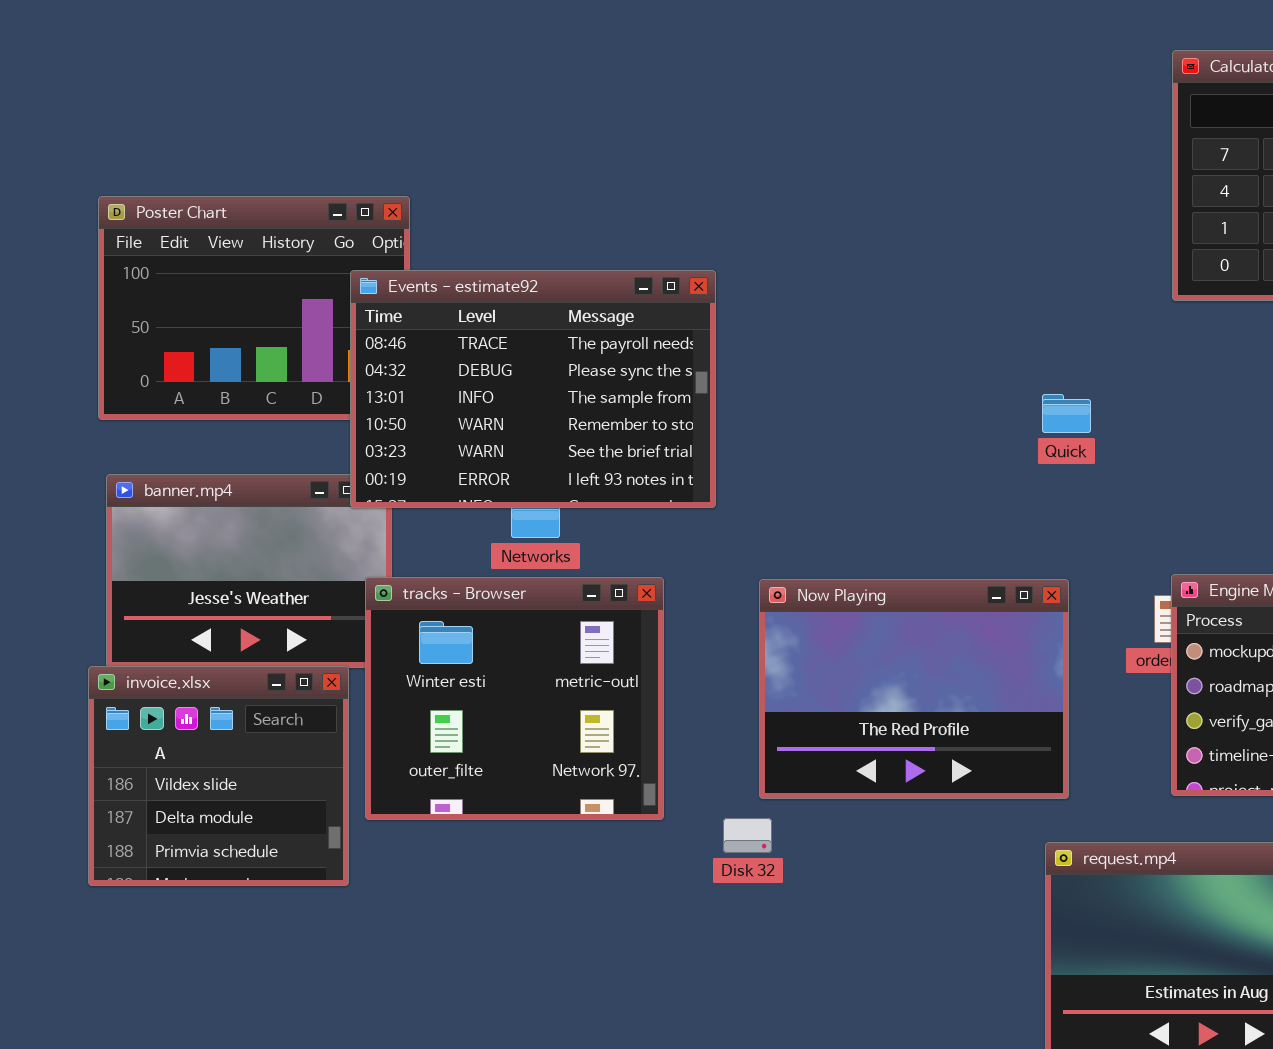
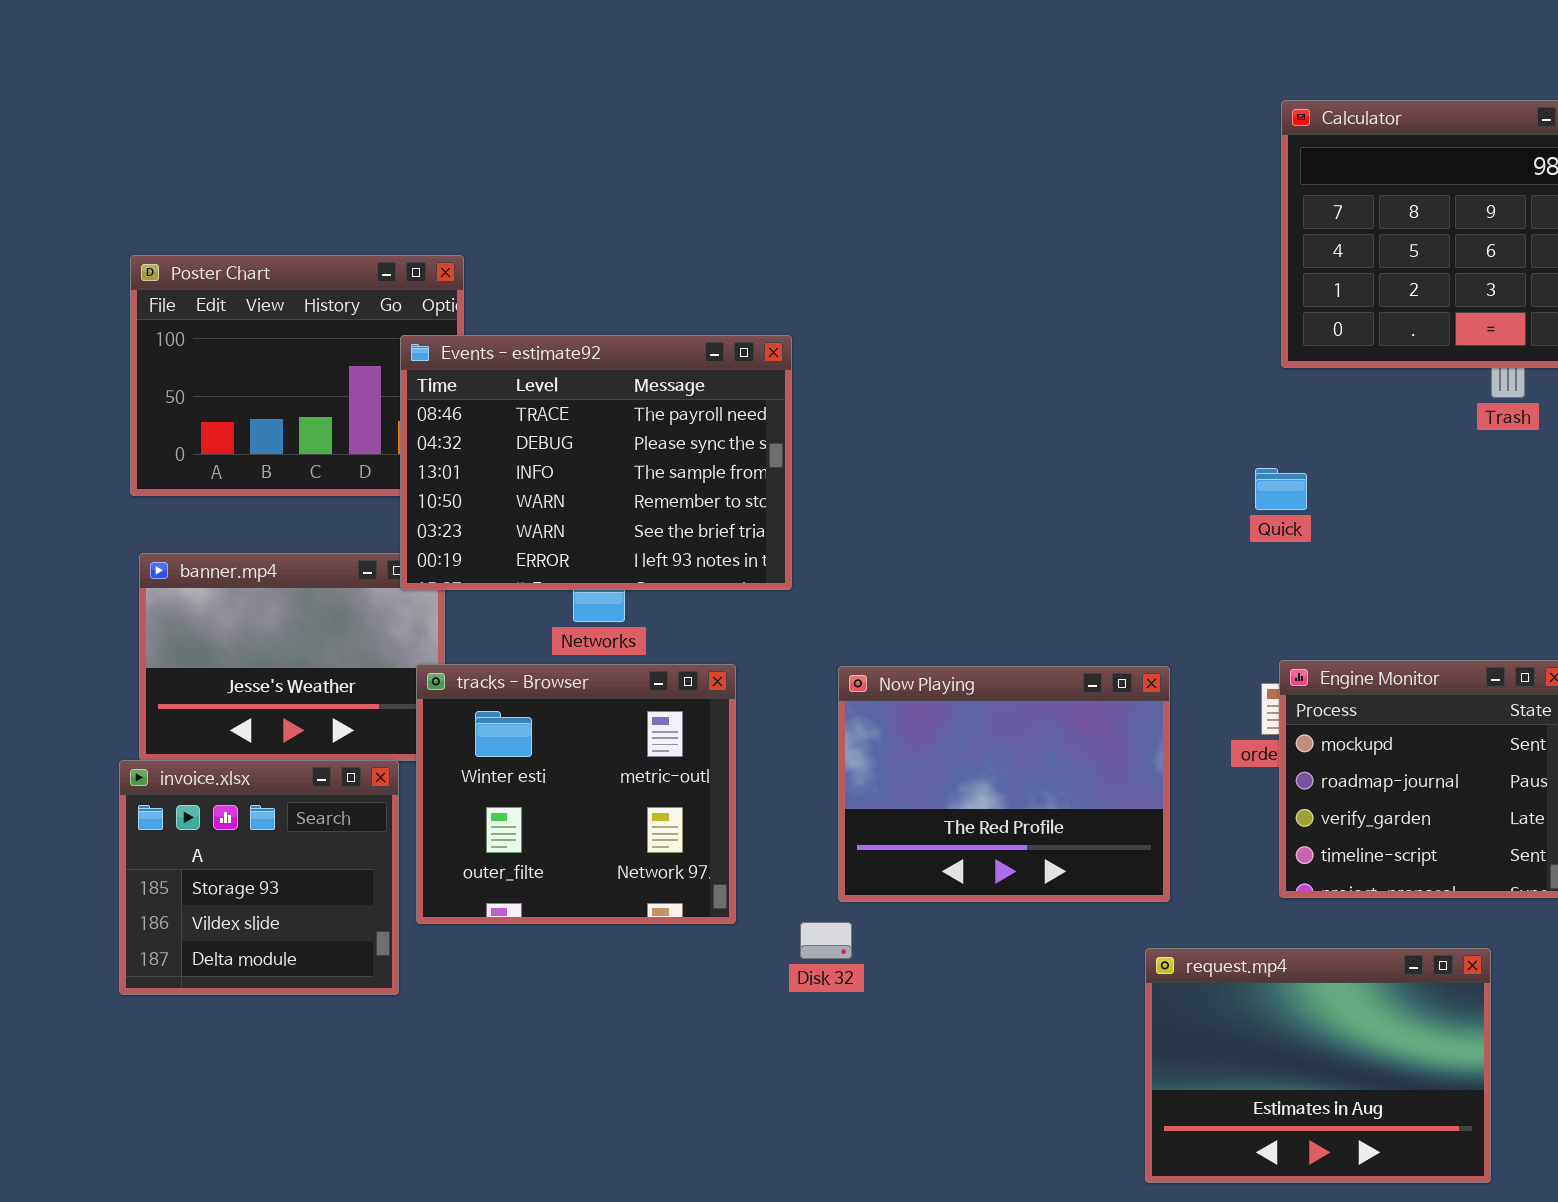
Quick: [1042,394,1091,433] -> [1255,468,1307,510], moved
invoice.xlsx: [88,666,349,886] -> [119,760,399,995], scrolled up 1 row

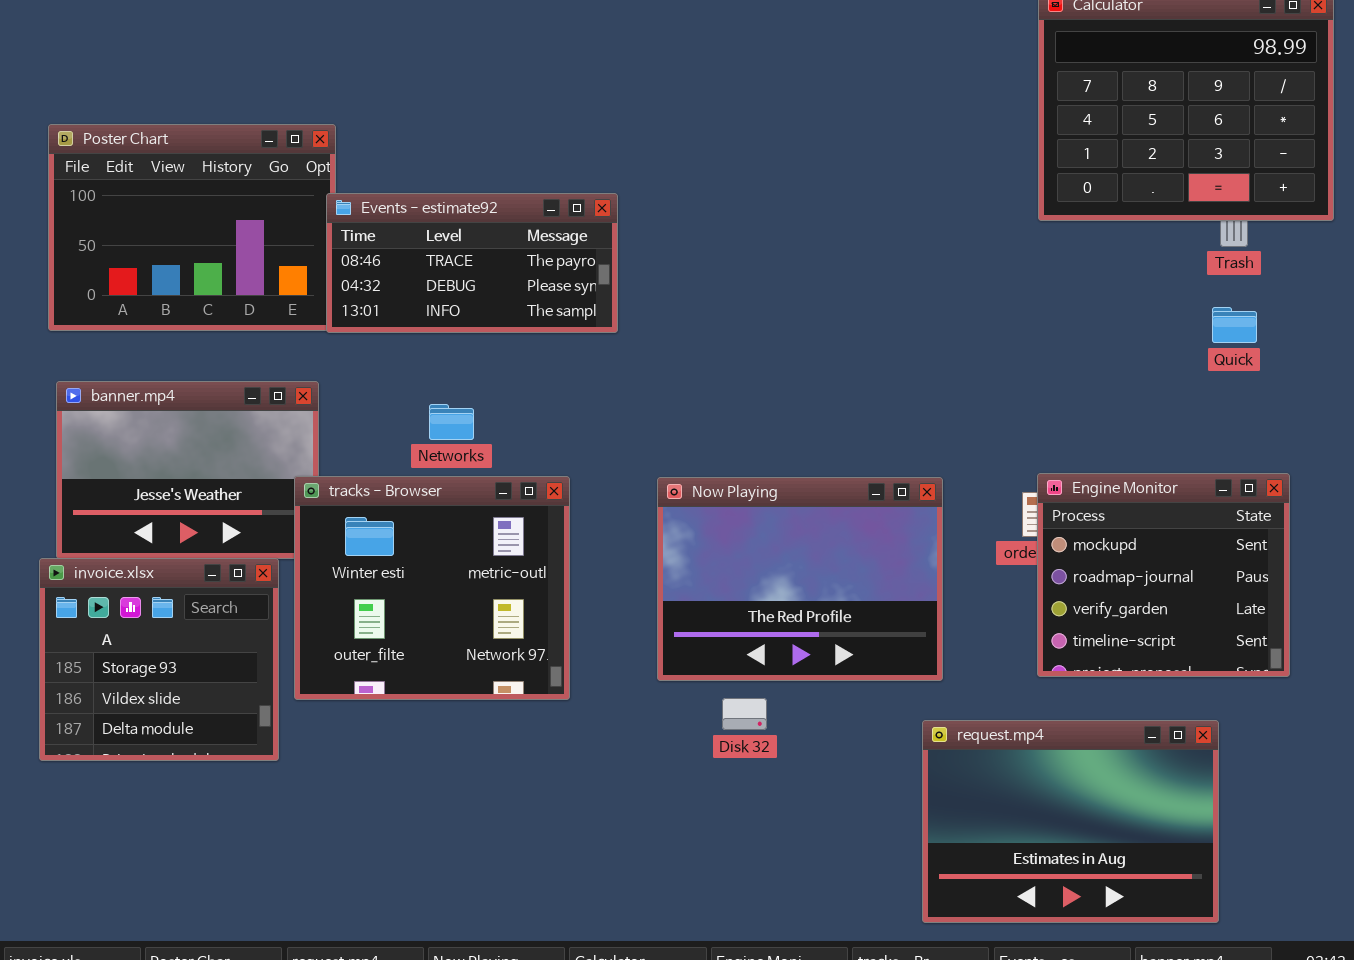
Events - estimate92: [400,335,792,590] -> [326,193,618,333], resized
Quick: [1255,468,1307,510] -> [1212,307,1257,343], moved
Disk 32: [800,922,852,959] -> [722,698,767,730], moved

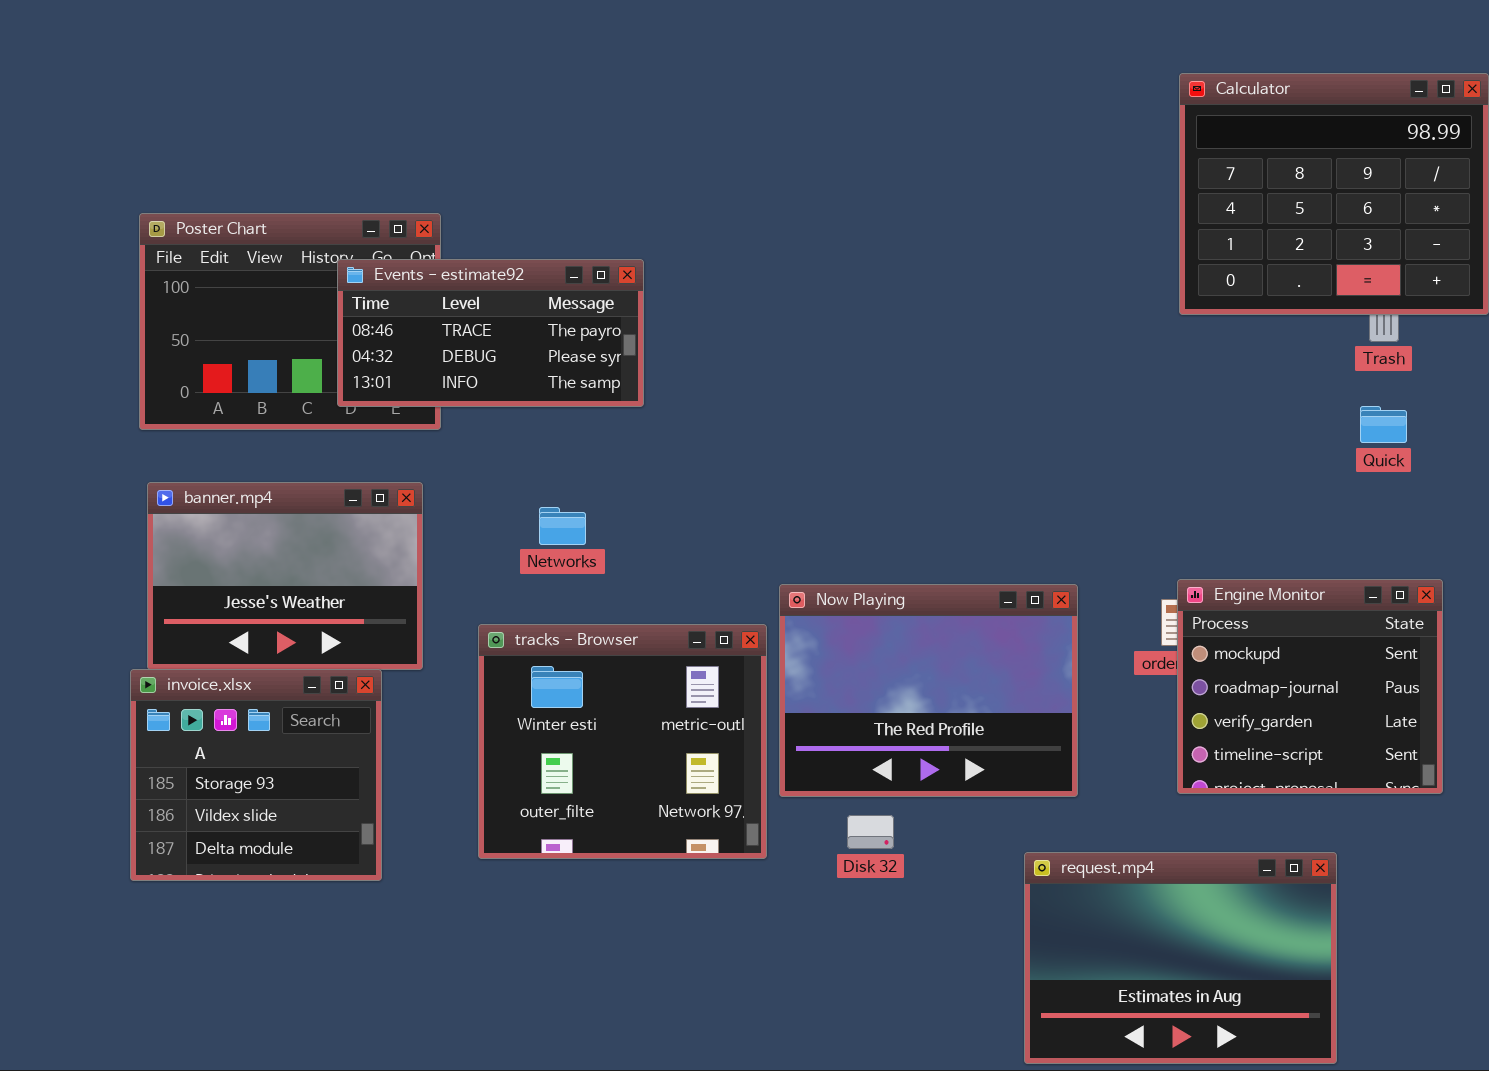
Events - estimate92: [326,193,618,333] -> [337,259,644,407], moved
tracks - Browser: [294,476,570,700] -> [478,624,767,859], moved
request.mp4: [922,720,1219,923] -> [1024,852,1337,1064], moved

